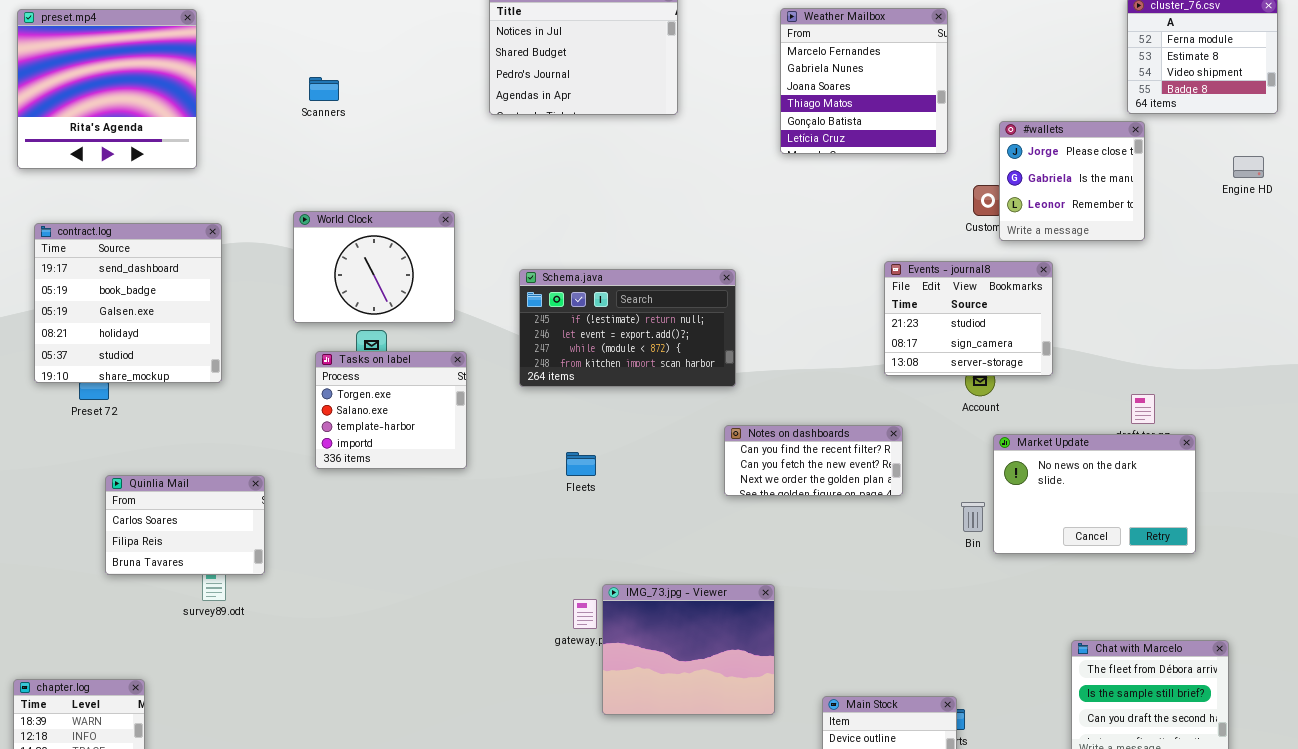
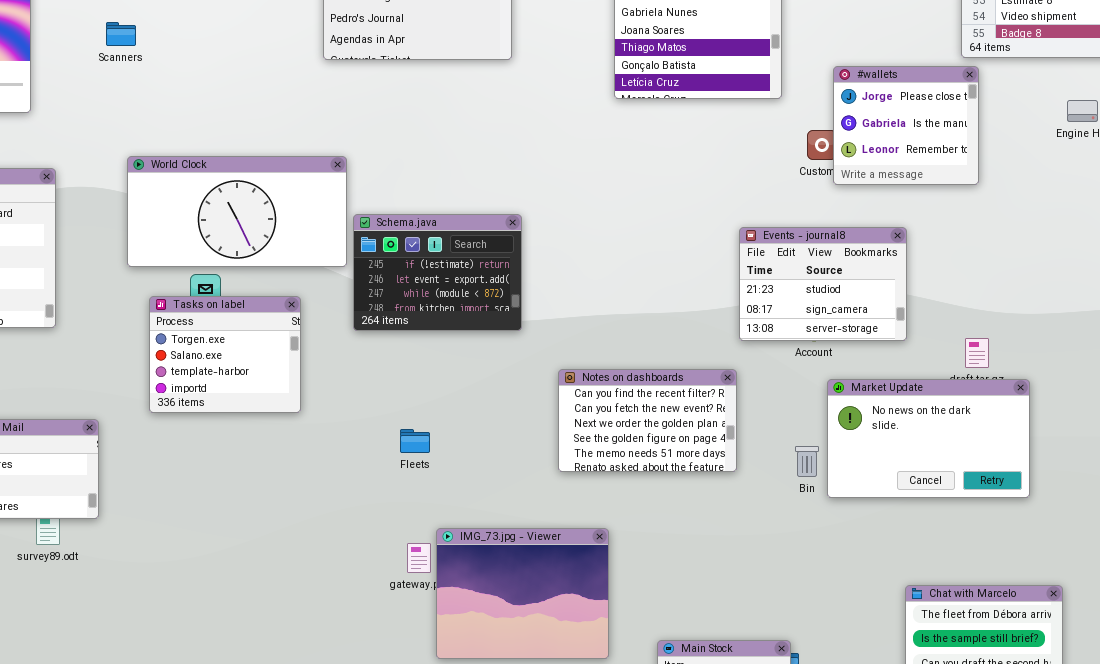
Scanners: [309,77,339,101] -> [106,22,136,46], moved
World Clock: [293,211,455,323] -> [127,156,347,267], resized
Events - journal8: [884,261,1053,376] -> [739,227,907,341], moved
Schema.java: [519,269,736,387] -> [353,214,522,331], resized
Notes on dashboards: [724,425,903,496] -> [558,369,737,472], resized
Fleets: [566,452,596,476] -> [400,429,430,453], moved

